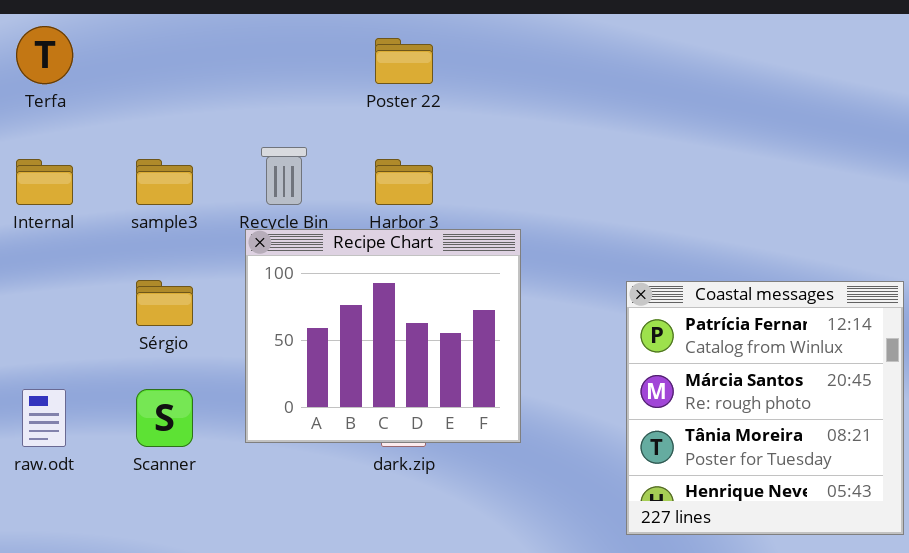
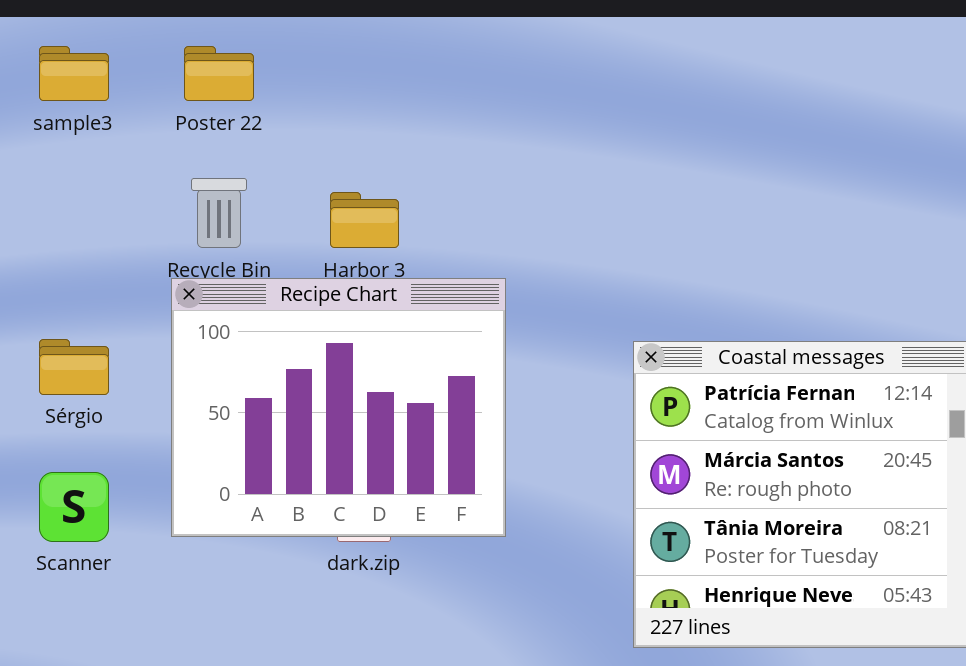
Poster 22: [375,38,433,84] -> [184,46,254,101], moved
sample3: [136,159,193,205] -> [39,46,109,101], moved

